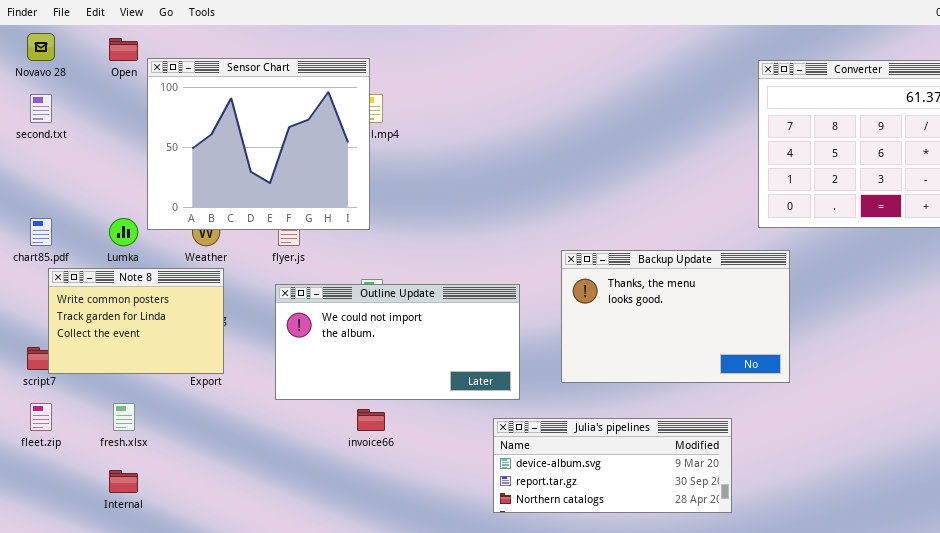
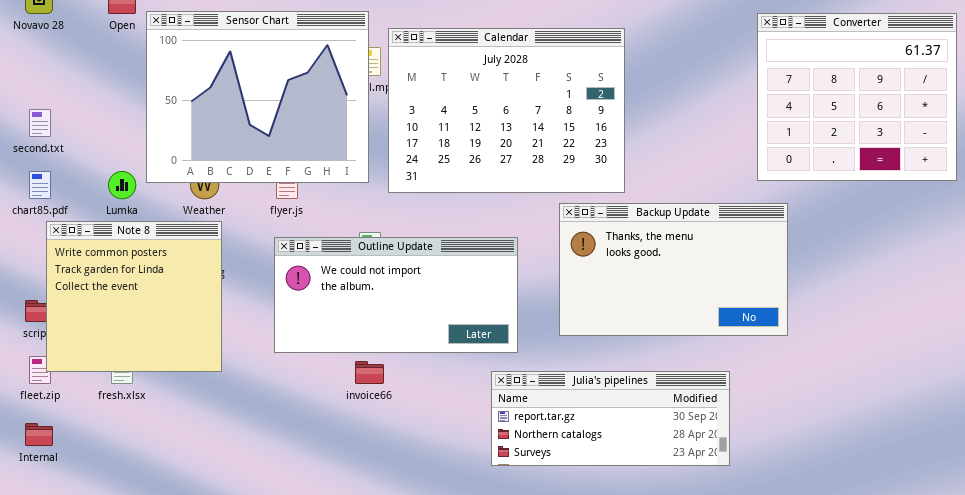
Calendar: none -> [388,28,625,193], opened
second.txt: [30,94,52,123] -> [29,109,51,137], moved
Note 8: [48,268,224,374] -> [46,221,222,372], resized
Julia's pipelines: [493,418,732,513] -> [491,371,730,466], scrolled down 1 row
Internal: [109,470,138,493] -> [25,423,53,446], moved

